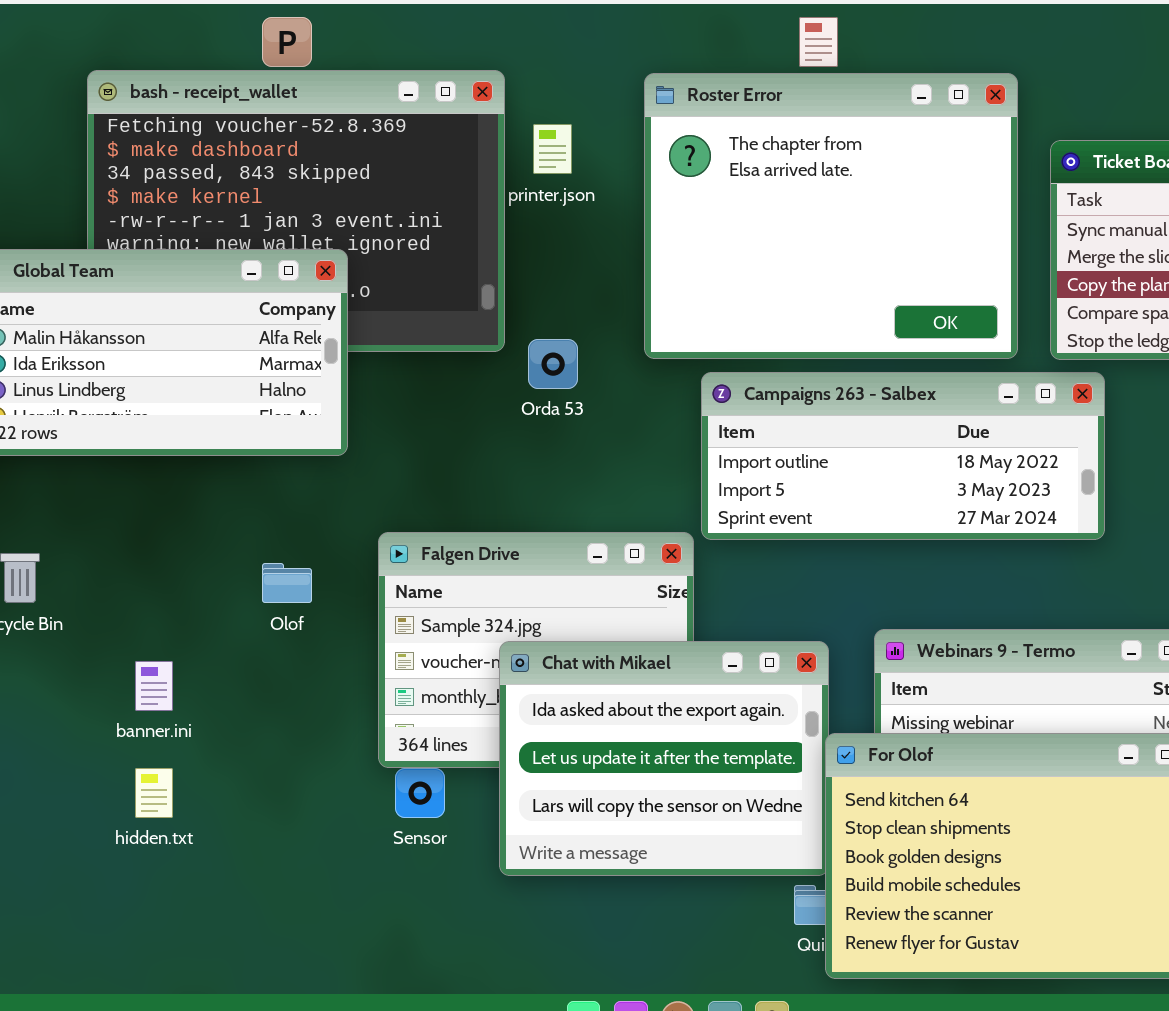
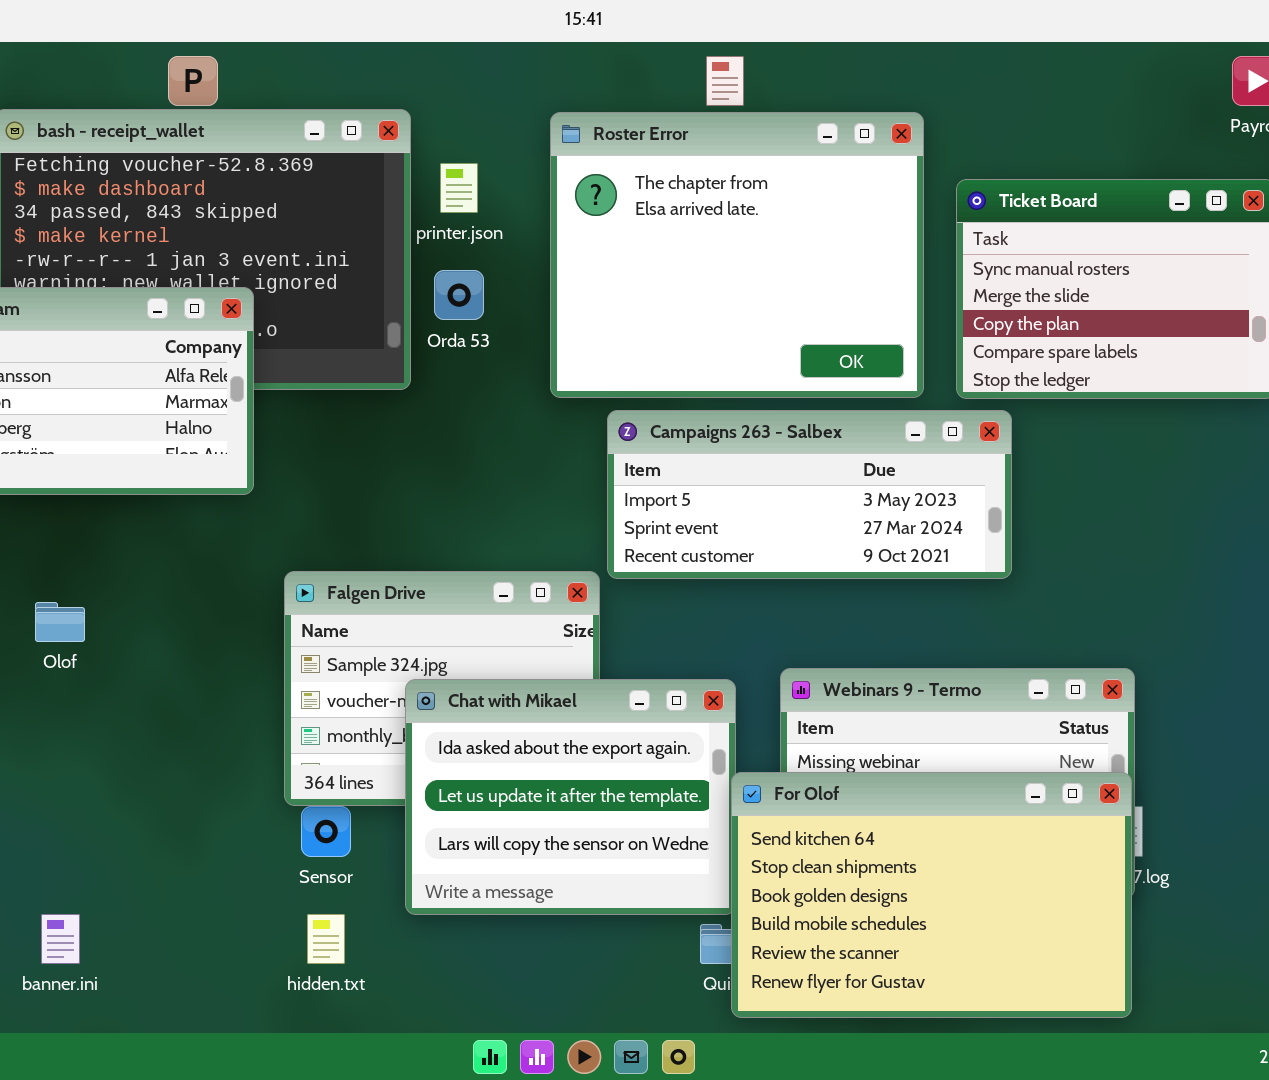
Orda 53: [528,339,578,389] -> [434,270,484,320], moved
Campaigns 263 - Salbex: [701,372,1105,540] -> [607,410,1012,579], scrolled down 1 row
Olof: [262,563,312,603] -> [35,602,85,642], moved
banner.ini: [135,661,173,711] -> [41,914,80,964], moved
hidden.txt: [135,768,173,818] -> [307,914,345,964], moved

